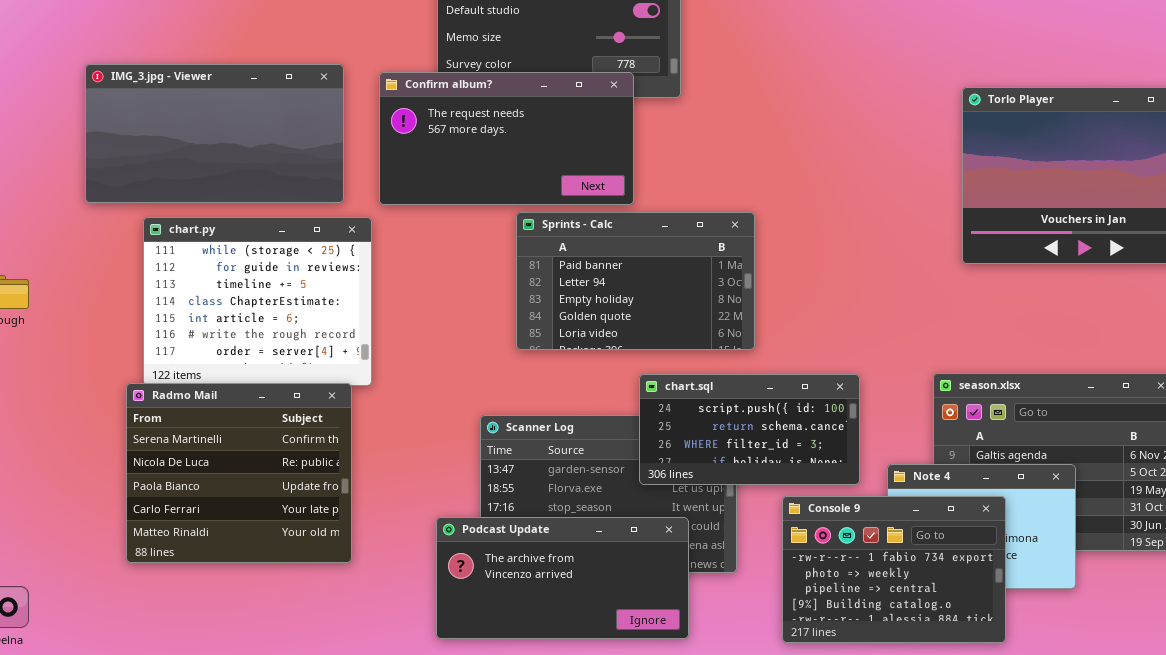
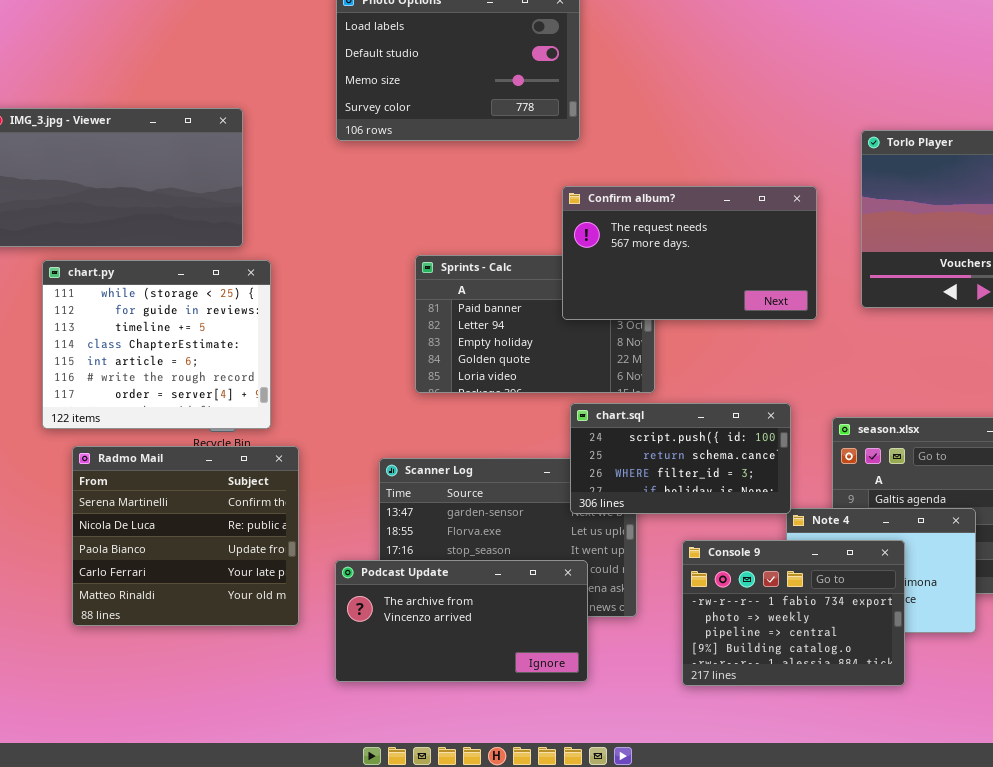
Confirm album?: [379,72,634,205] -> [562,186,817,320], moved
chart.sql: [639,374,860,485] -> [570,403,791,514], moved
Radmo Mail: [126,383,352,563] -> [72,446,299,626], moved

